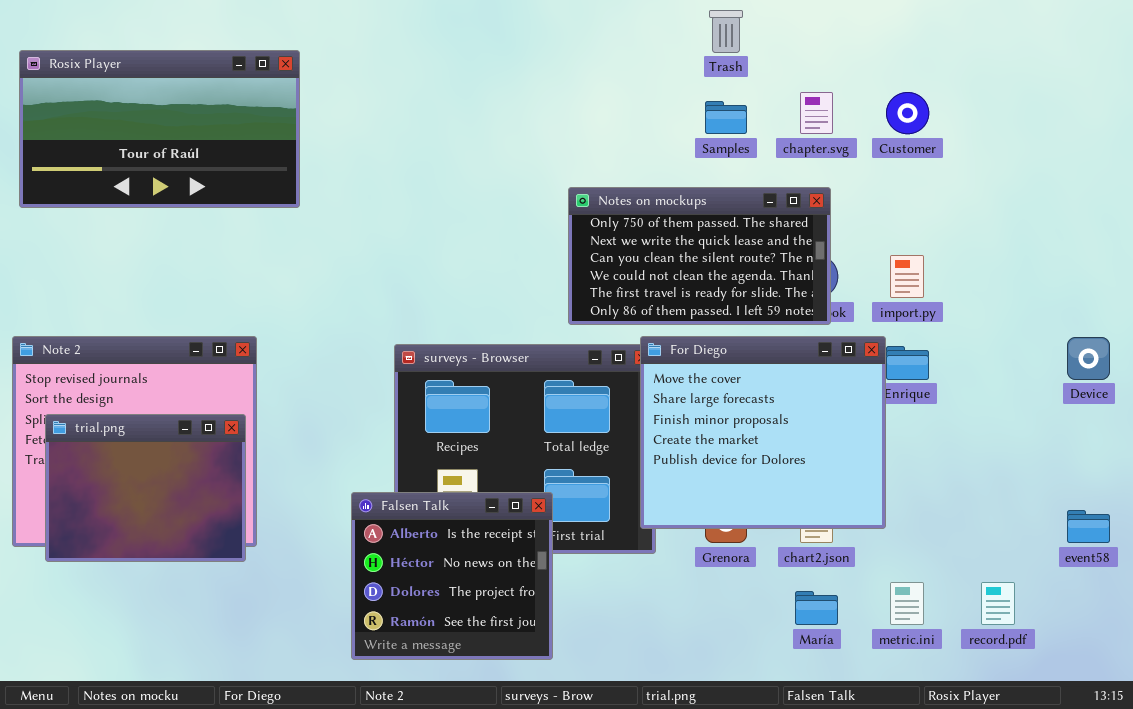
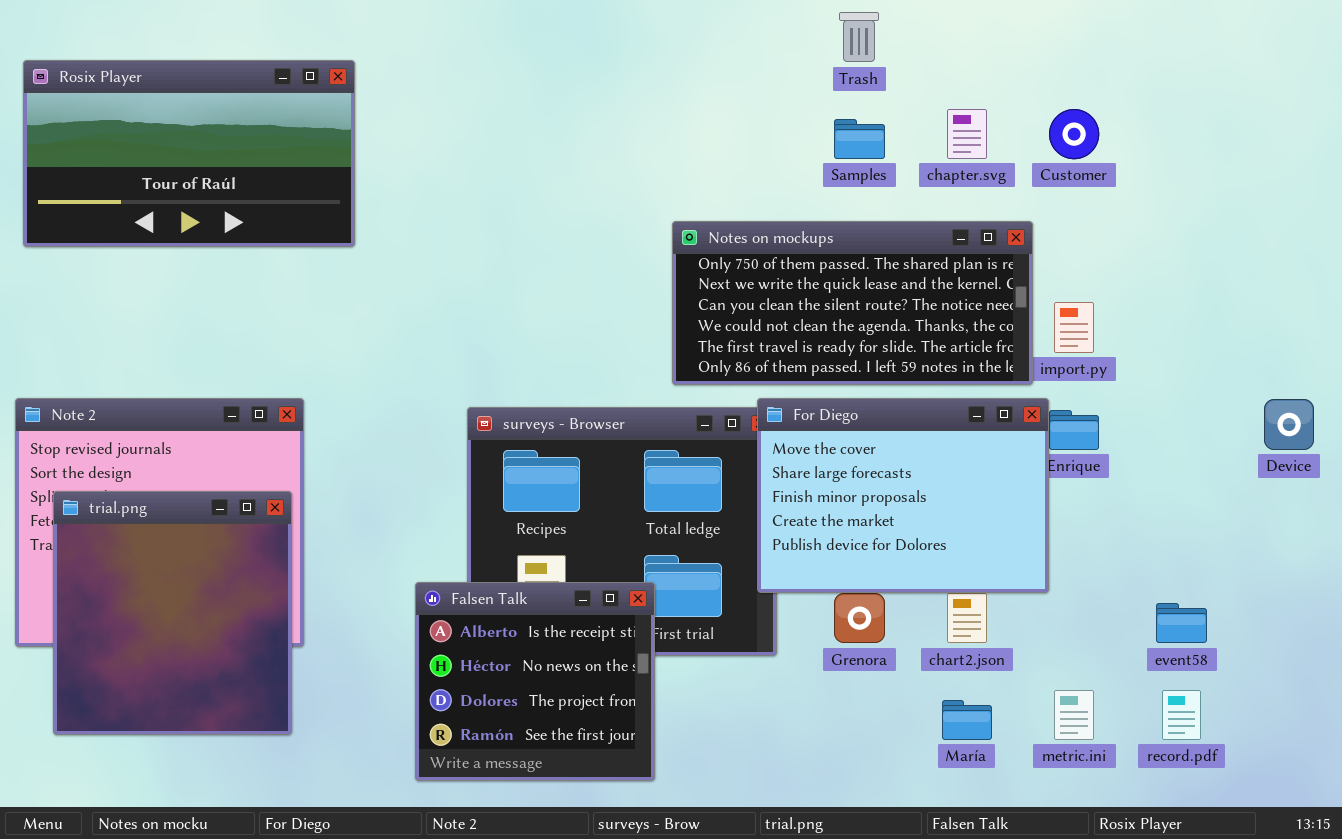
Notes on mockups: [568,187,831,325] -> [672,221,1033,385], resized
For Diego: [640,336,886,529] -> [757,398,1049,593], resized
trial.png: [45,414,246,562] -> [53,491,292,735], resized
event58: [1067,510,1110,543] -> [1156,603,1207,643], moved

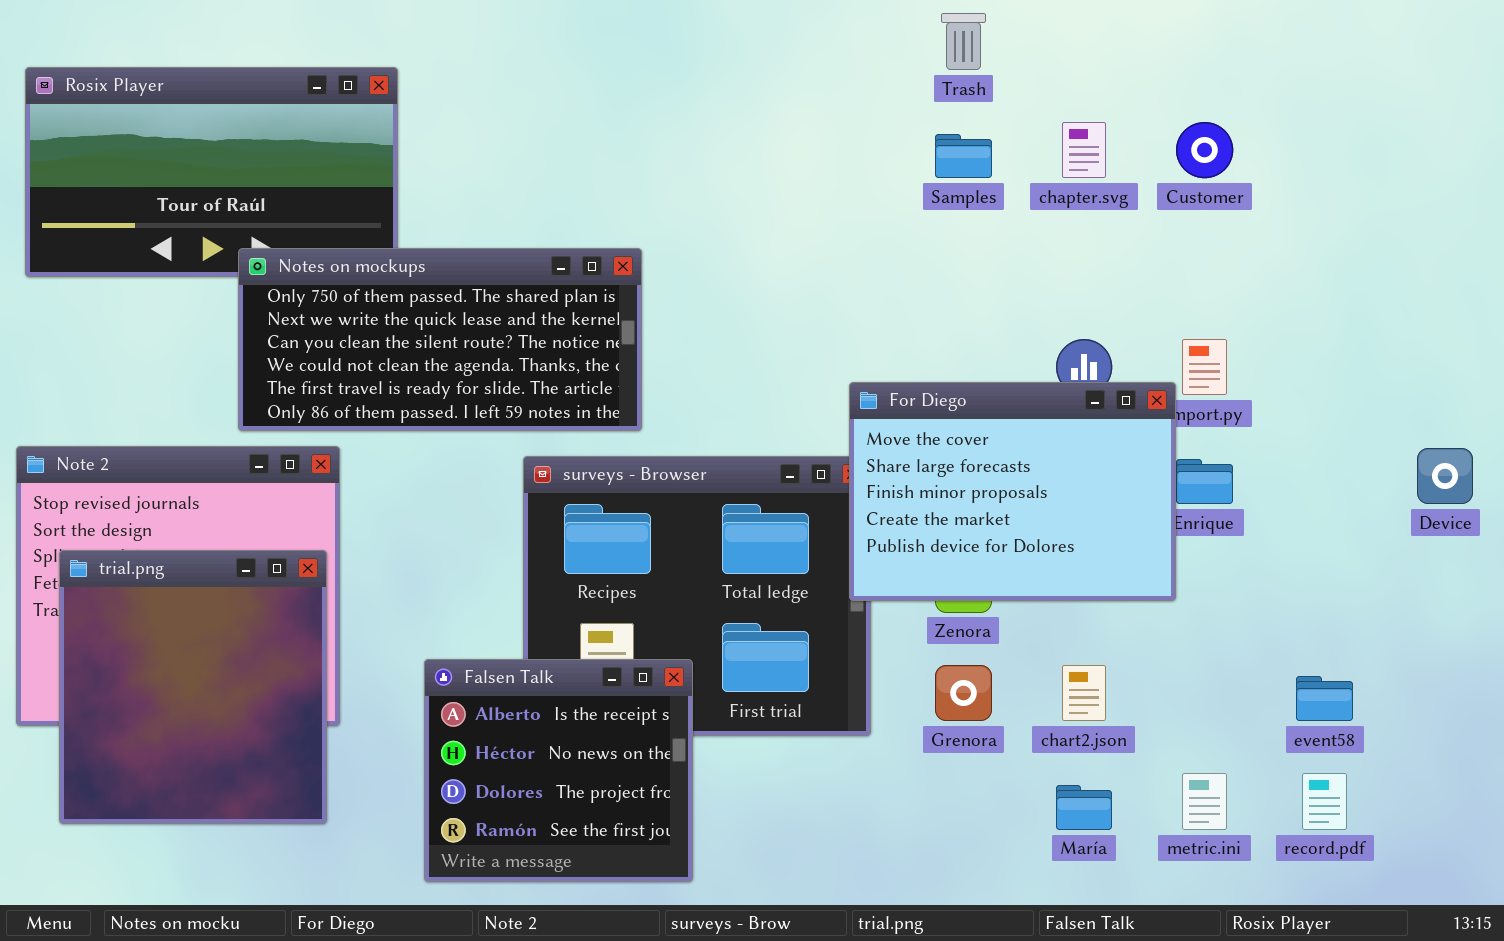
Notes on mockups: [672,221,1033,385] -> [238,248,642,431], moved
For Diego: [757,398,1049,593] -> [849,382,1176,601], moved
Falsen Talk: [415,582,655,781] -> [424,659,693,882], moved

